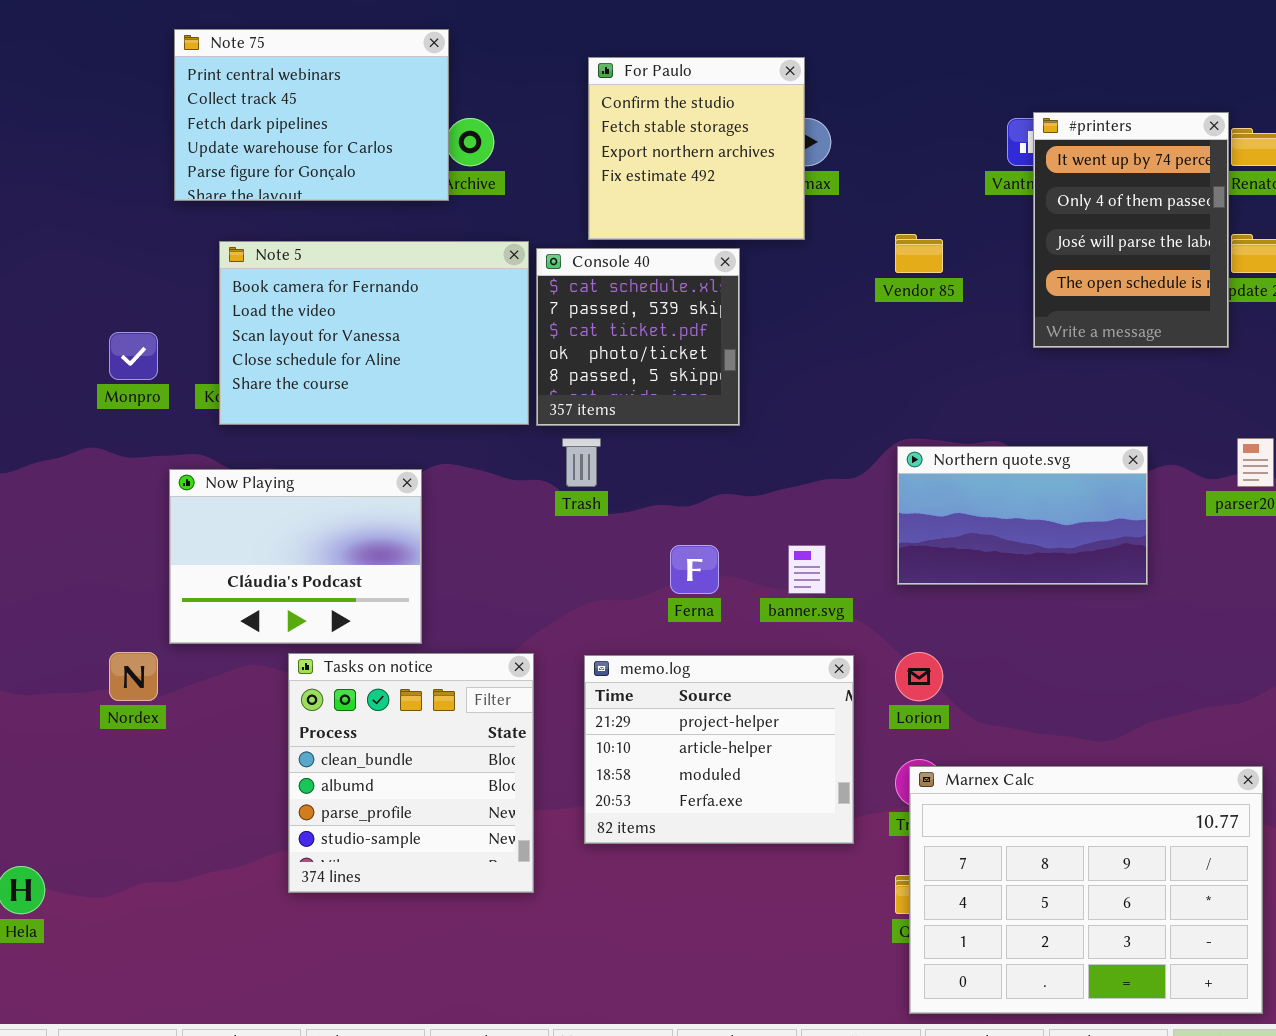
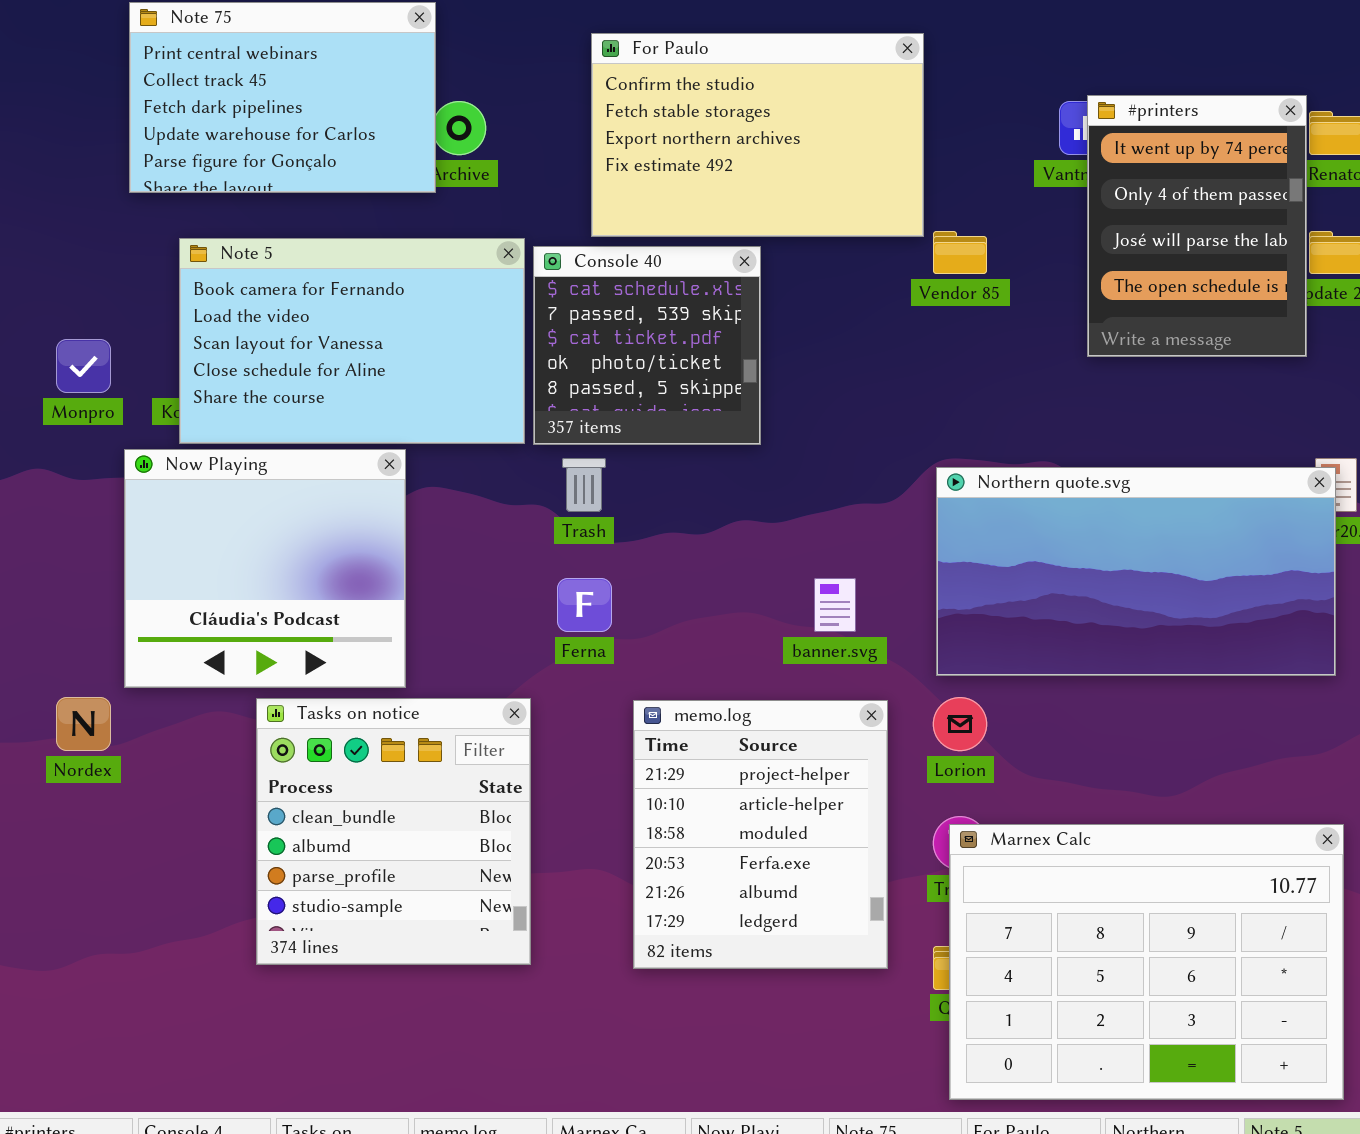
For Paulo: [588,57,805,240] -> [591,33,924,237], resized
Northern quote.svg: [897,446,1148,585] -> [936,467,1336,676], resized
Now Playing: [169,469,422,644] -> [124,449,406,688], resized
Ferna: [670,545,719,594] -> [557,578,612,632], moved
memo.log: [584,655,854,844] -> [633,700,888,969], resized

